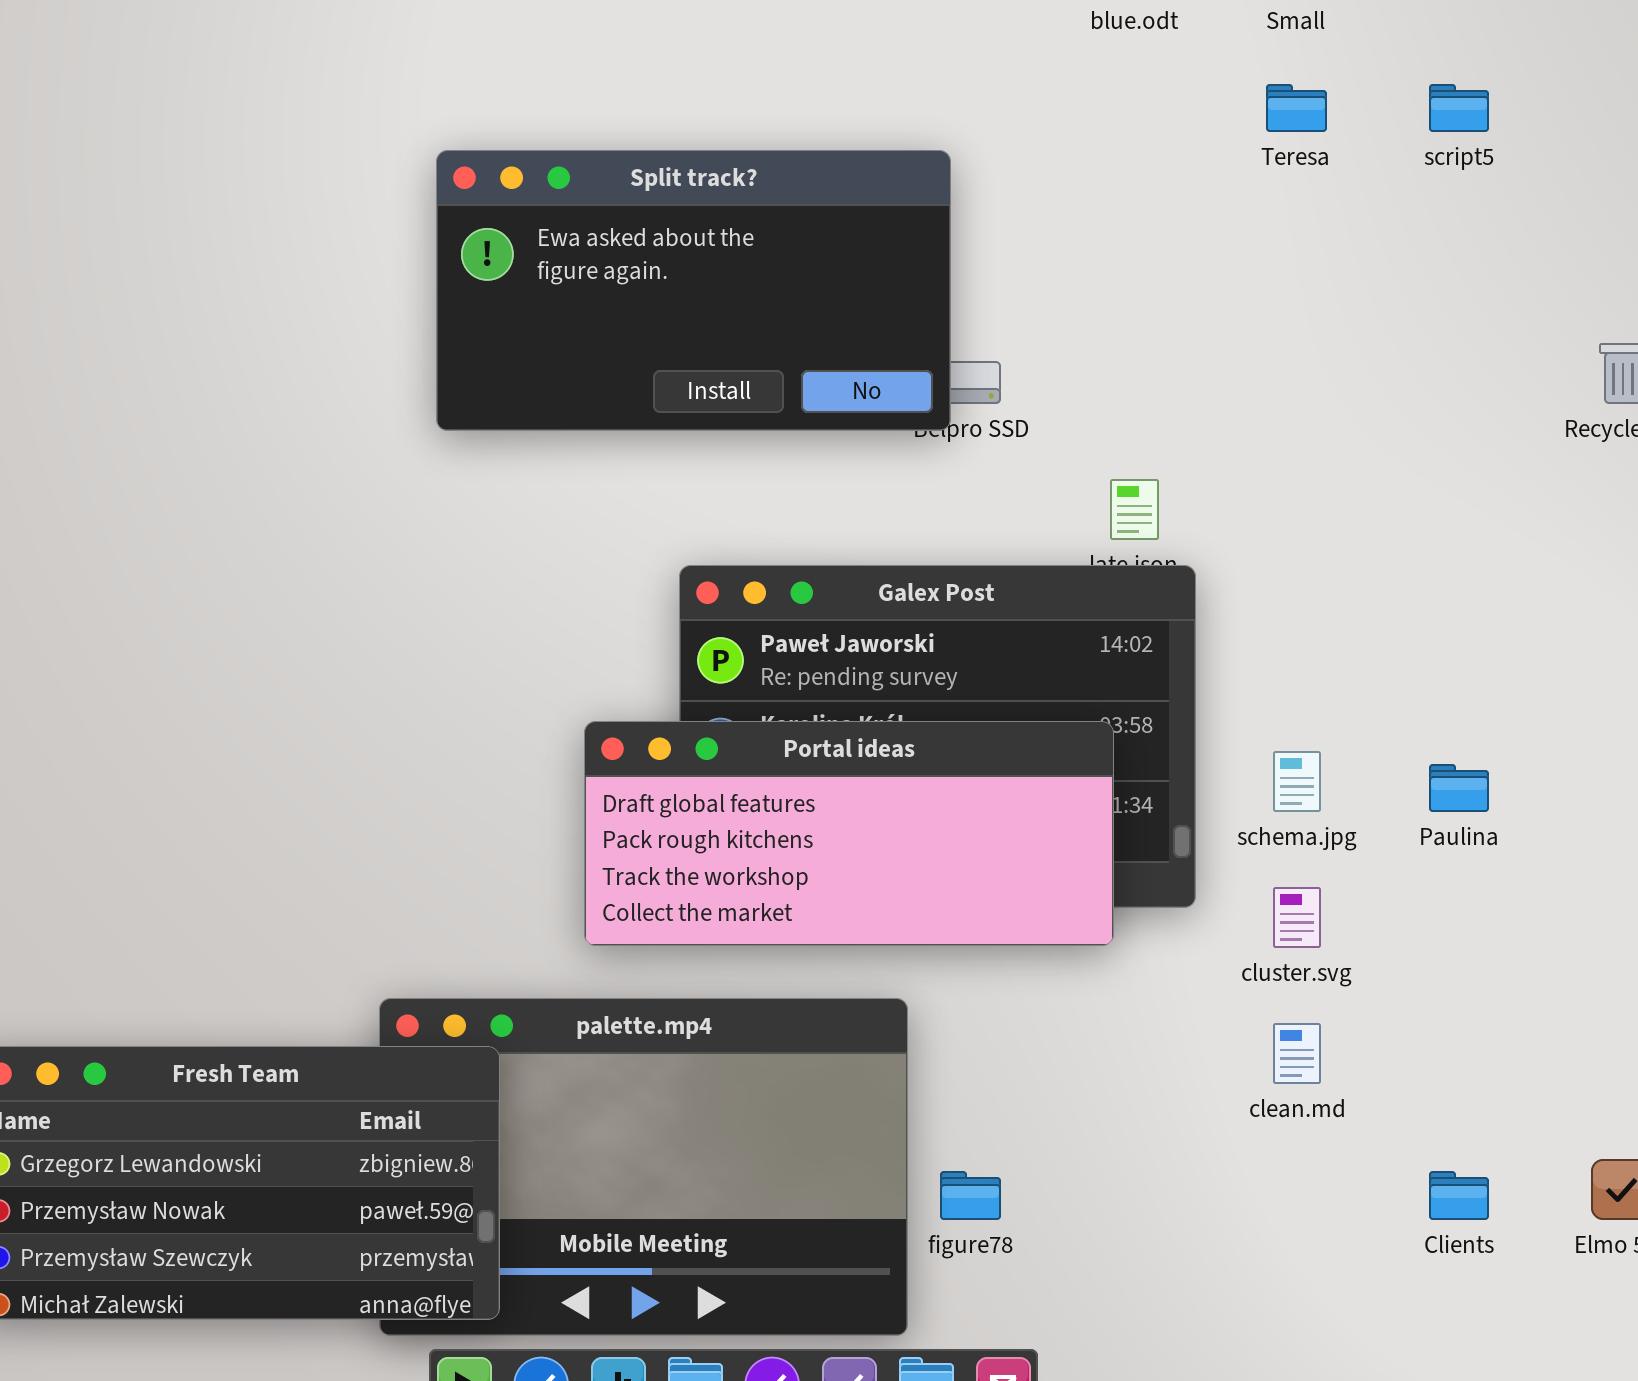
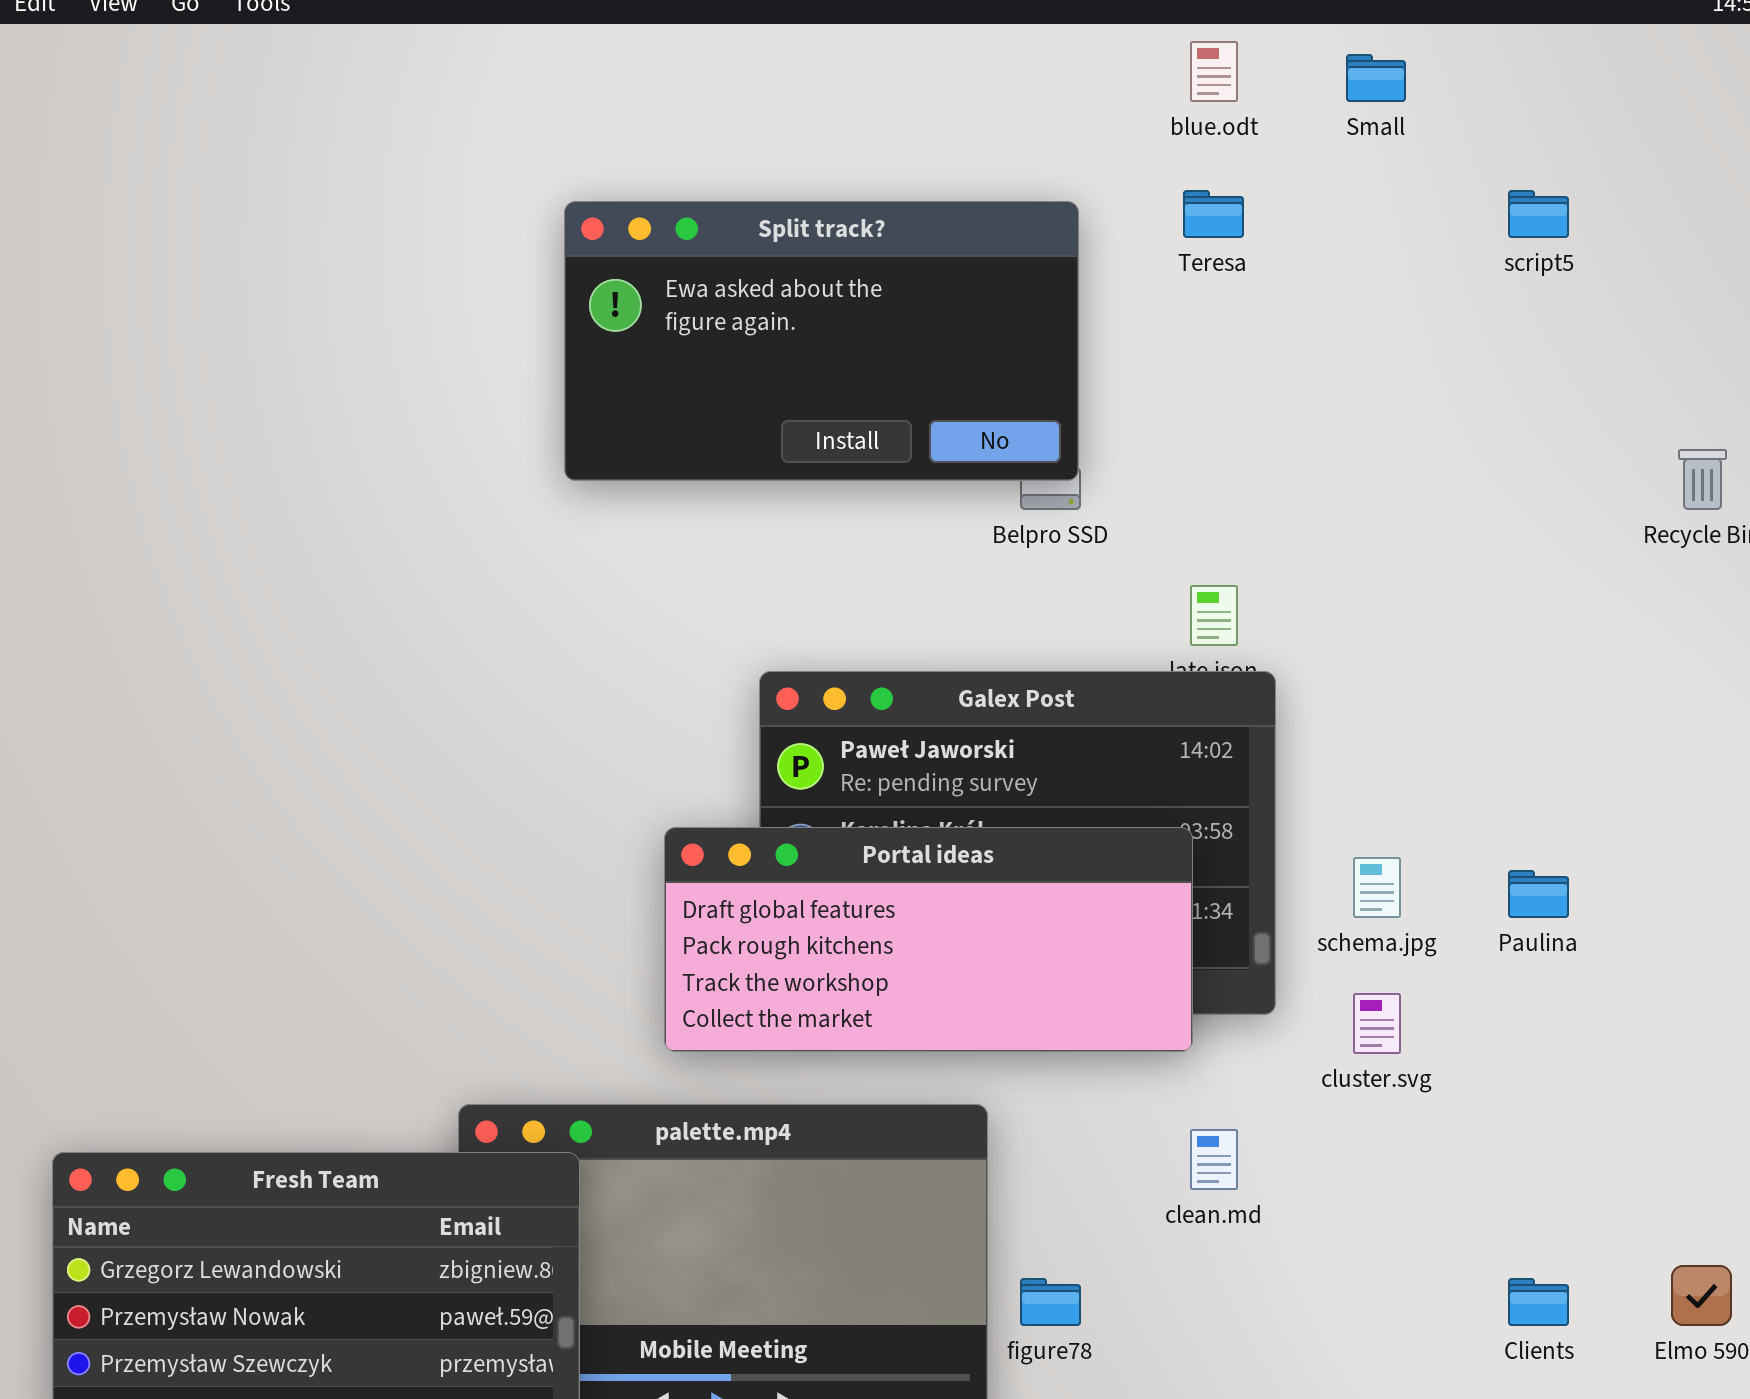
Teresa: [1266,84,1327,132] -> [1183,190,1244,238], moved
Split track?: [436,150,951,431] -> [564,201,1079,481], moved
clean.md: [1273,1023,1321,1084] -> [1190,1129,1238,1190], moved

